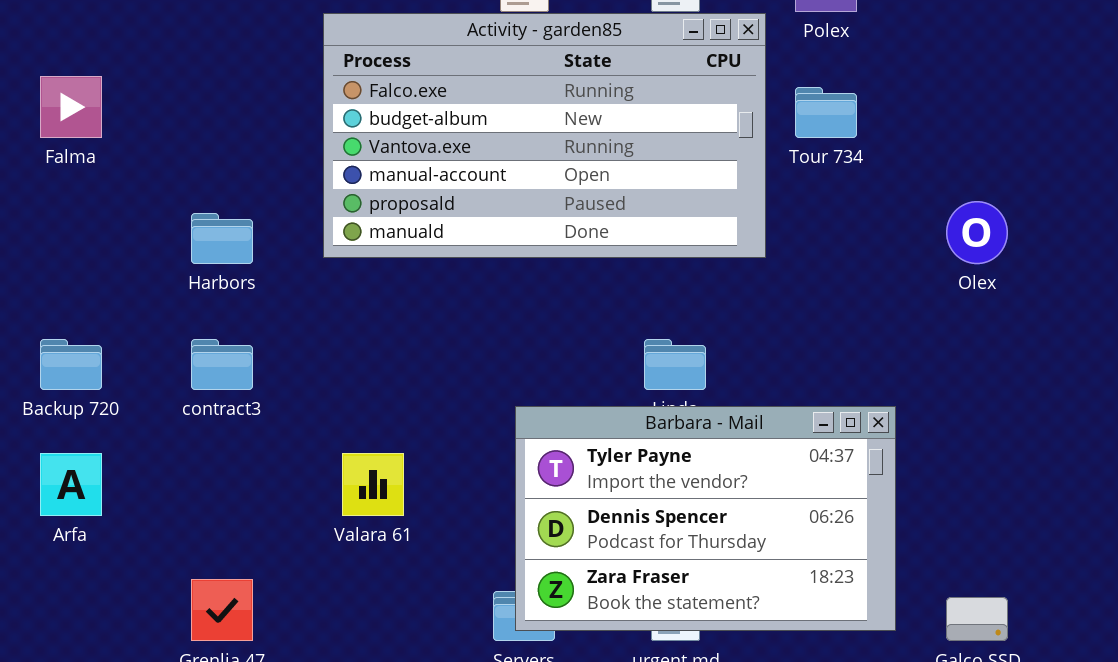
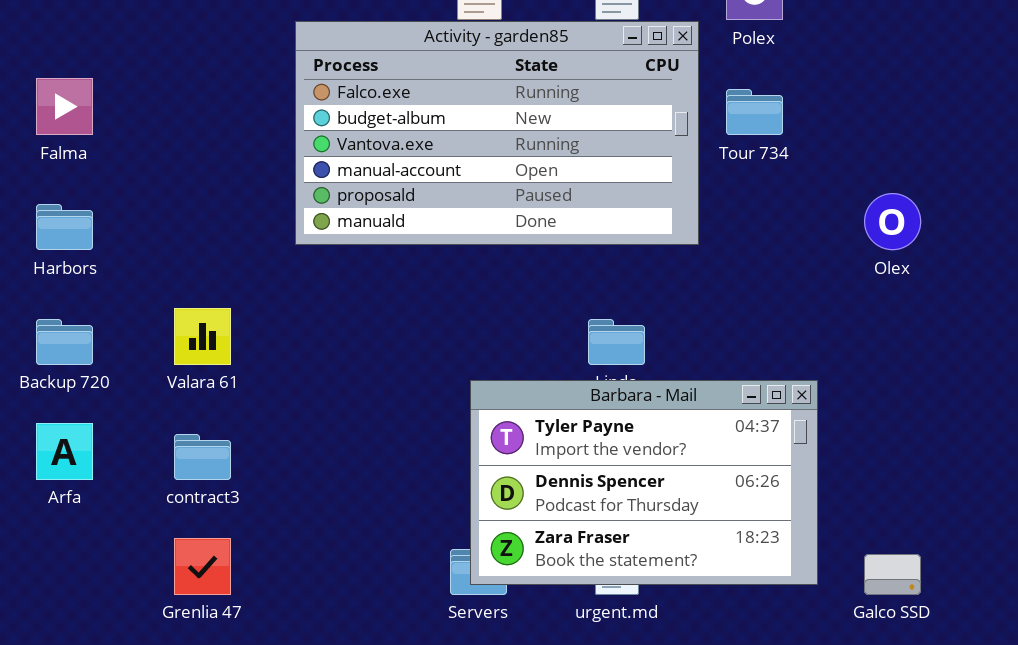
Harbors: [191,213,253,264] -> [36,204,93,250], moved
contract3: [191,339,253,390] -> [174,434,231,480], moved
Valara 61: [342,453,404,516] -> [174,308,231,365], moved

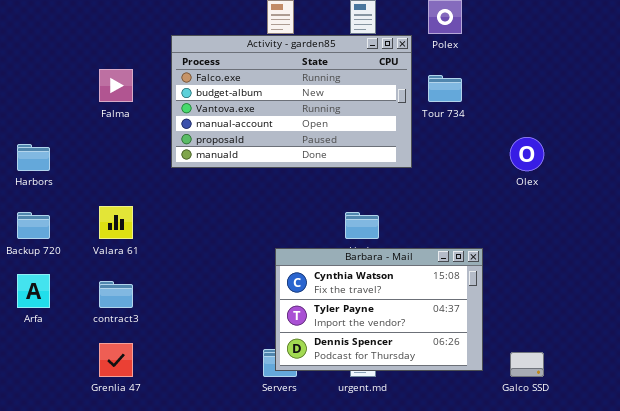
Falma: [36,78,93,135] -> [99,69,133,102], moved
Barbara - Mail: [470,380,818,585] -> [275,248,483,371], scrolled up 1 row

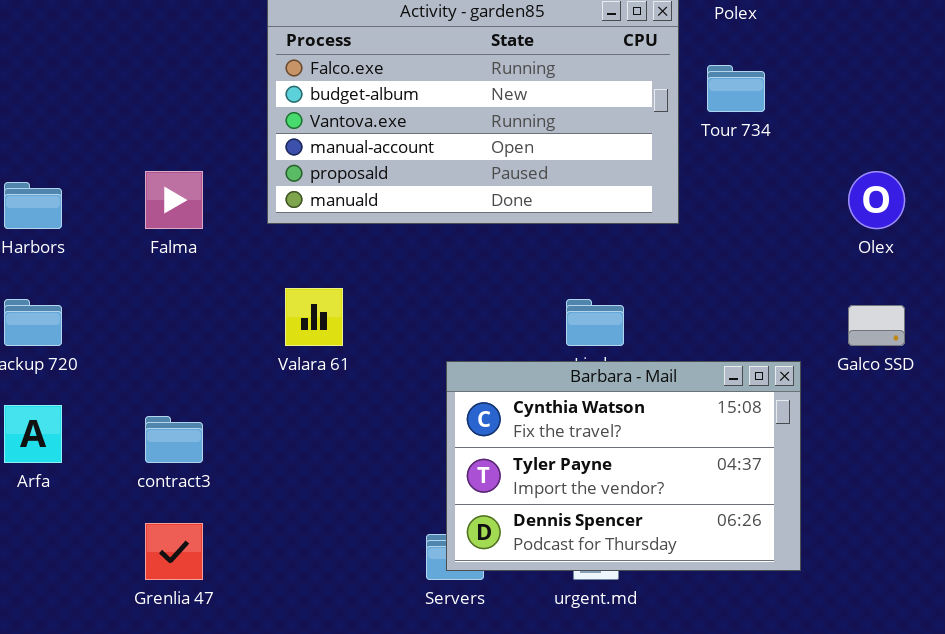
Falma: [99,69,133,102] -> [145,171,203,229], moved
Valara 61: [99,206,133,239] -> [285,288,343,346], moved
Galco SSD: [510,352,544,377] -> [848,305,905,346], moved

